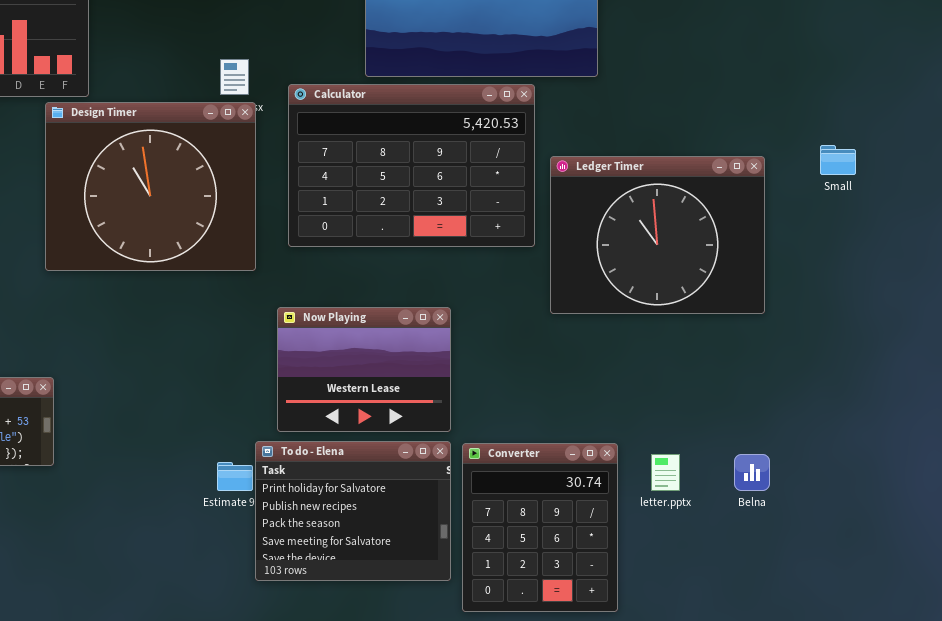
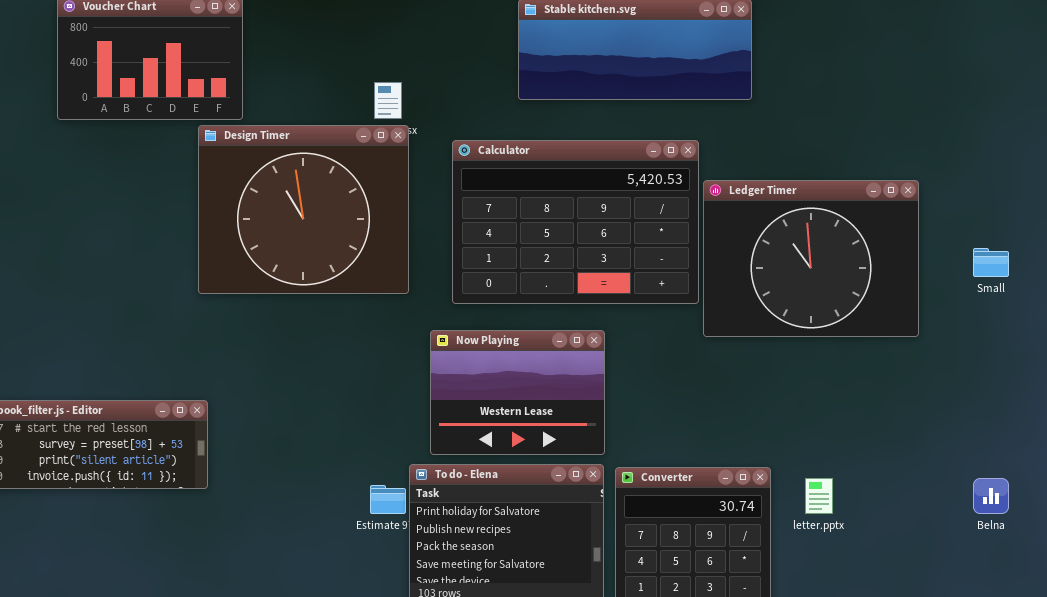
Calculator: [288,84,535,247] -> [452,140,699,304], moved
Small: [820,145,856,175] -> [973,248,1009,277], moved
Belna: [734,454,770,491] -> [973,478,1009,514], moved

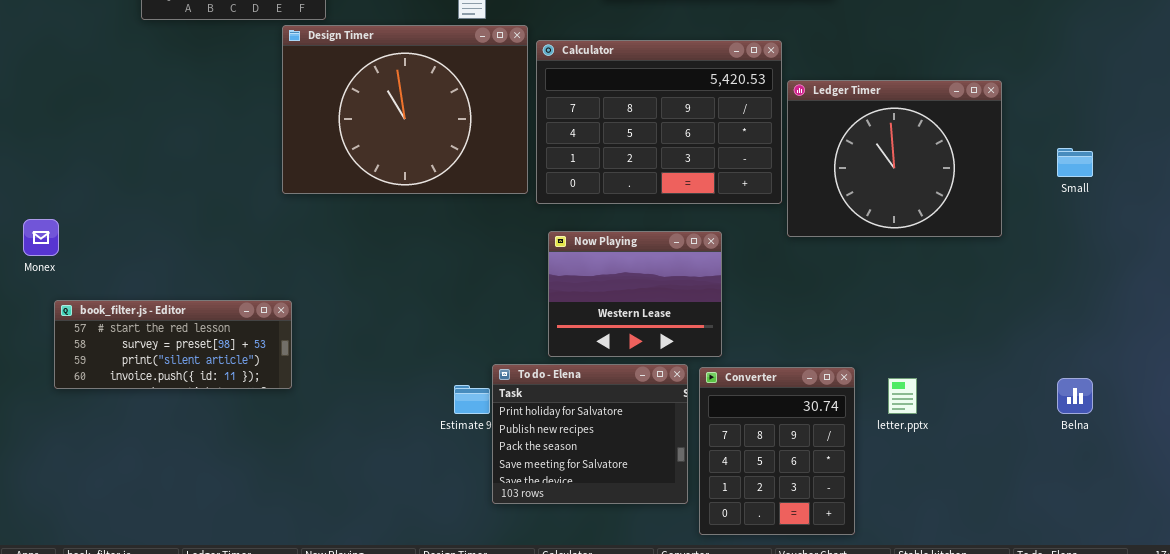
Design Timer: [198,125,409,294] -> [282,25,528,194], resized
Now Playing: [430,330,605,455] -> [548,231,722,357], moved

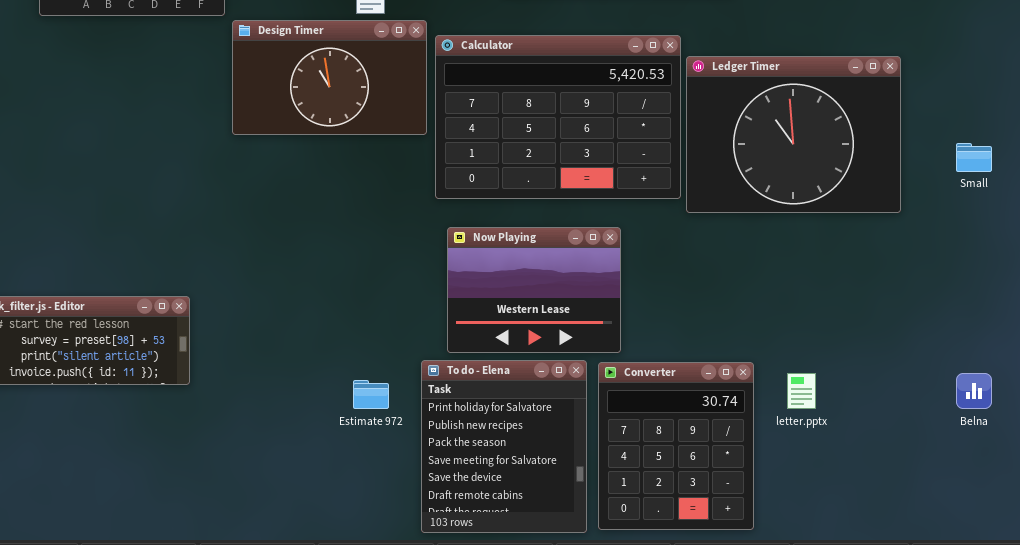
Design Timer: [282,25,528,194] -> [232,20,427,135], resized
Ledger Timer: [787,80,1002,237] -> [686,56,901,213], moved
To do - Elena: [492,364,688,504] -> [421,360,587,533], resized

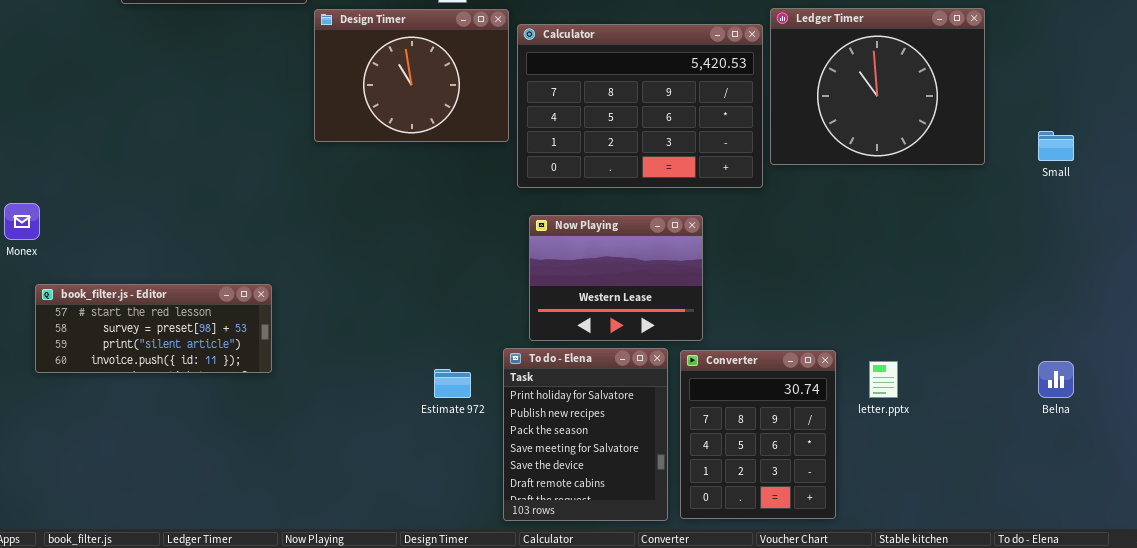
Design Timer: [232,20,427,135] -> [314,9,509,142], resized
Ledger Timer: [686,56,901,213] -> [770,8,985,165], moved

